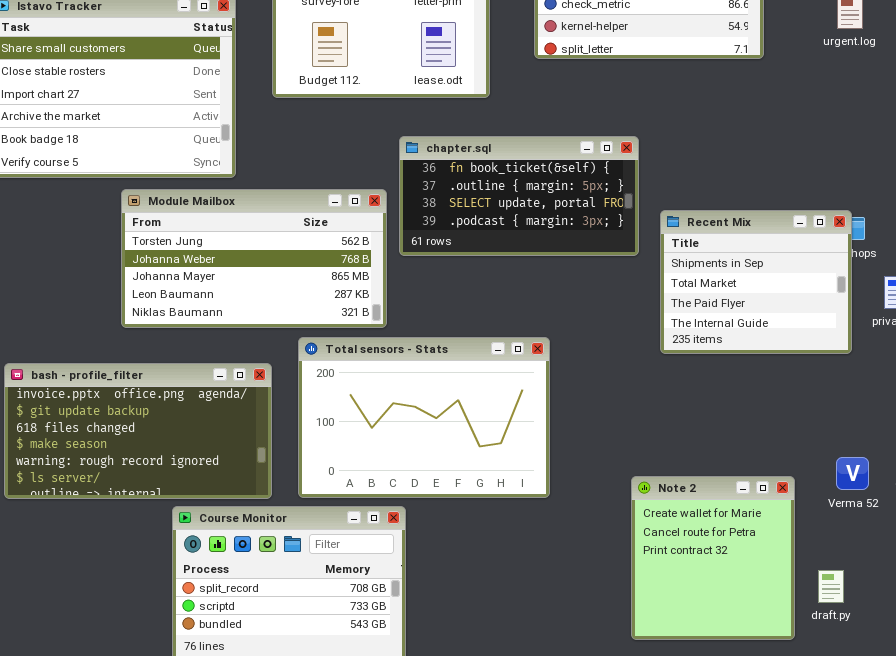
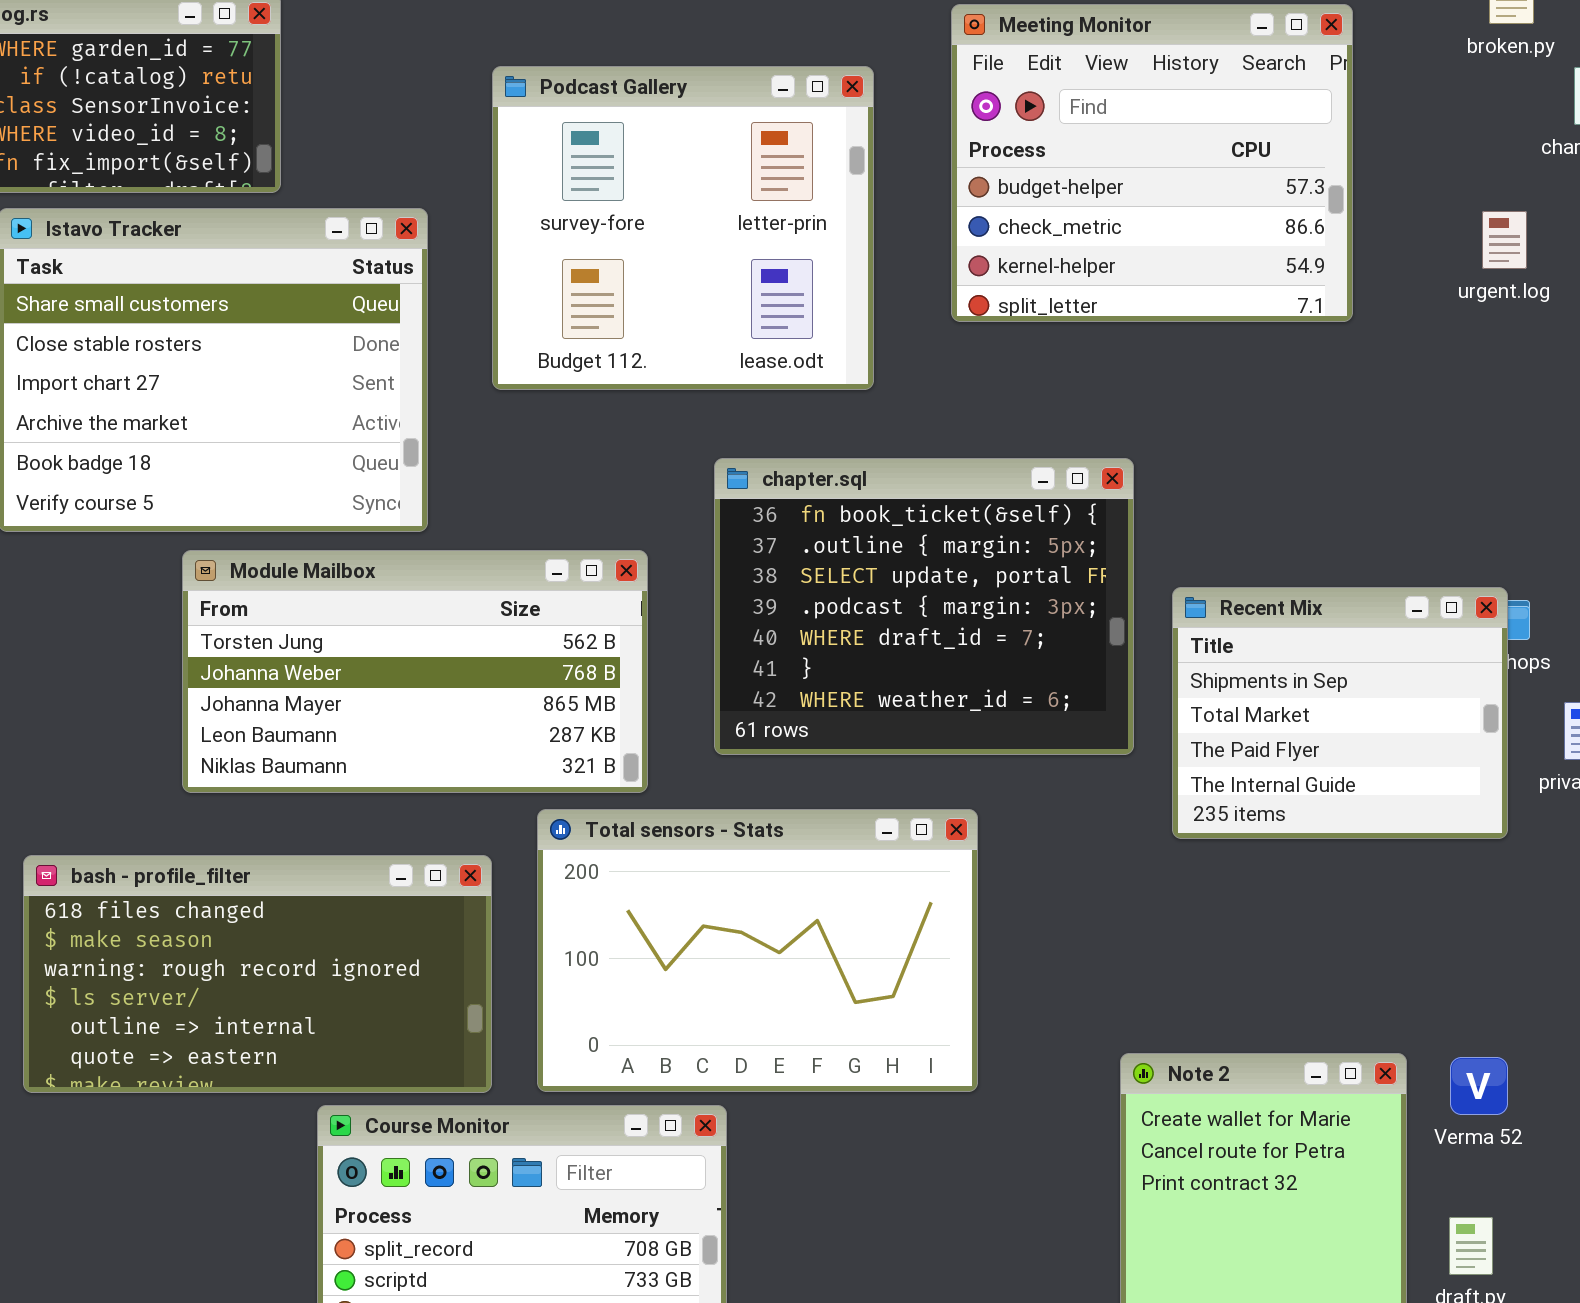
chapter.sql: [399,136,639,256] -> [714,458,1134,755], resized
Module Mailbox: [121,189,387,328] -> [182,550,648,793], moved
bash - profile_filter: [4,363,272,499] -> [23,855,492,1093], scrolled down 2 rows
Verma 52: [836,457,869,490] -> [1450,1057,1508,1115], moved

